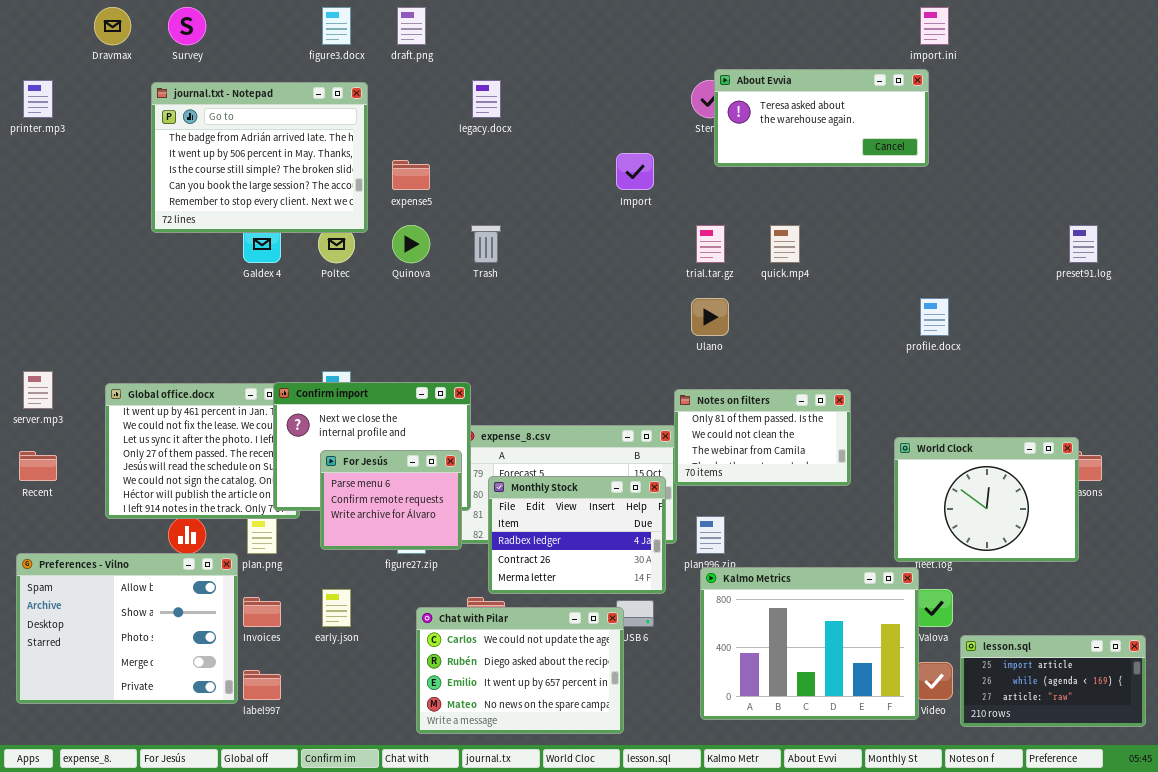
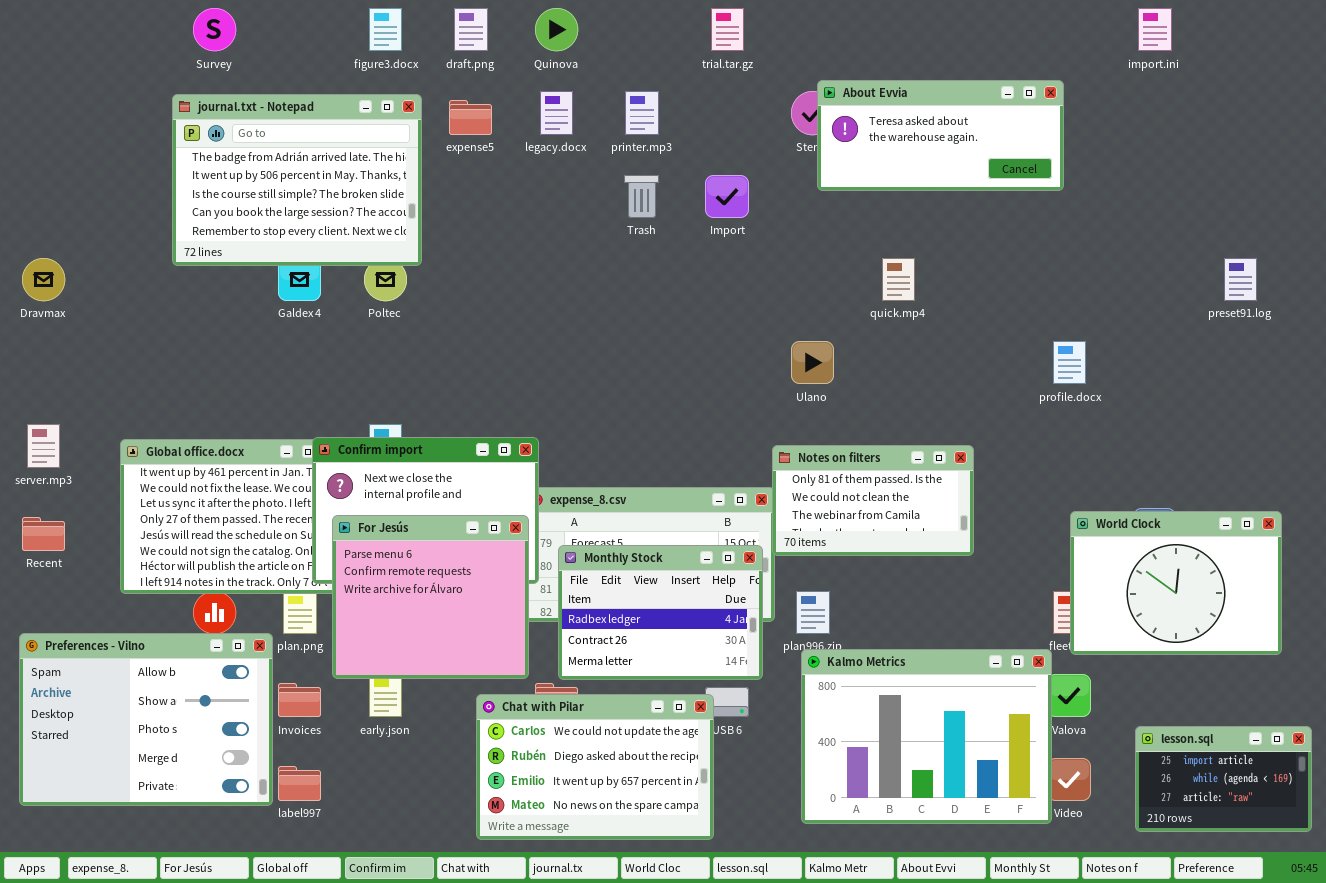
Dravmax: [94,7,131,45] -> [22,258,65,301], moved
import.ini: [920,7,949,45] -> [1138,8,1172,51], moved
printer.mp3: [23,80,53,118] -> [625,91,659,135], moved
expense5: [392,160,430,190] -> [449,100,492,135], moved
Quinova: [392,225,430,263] -> [535,8,578,51], moved
Trash: [471,225,501,263] -> [624,175,659,218], moved
trial.tar.gz: [696,225,725,263] -> [711,8,744,51], moved
World Clock: [894,437,1079,562] -> [1070,511,1282,655], moved
For Jesús: [320,450,462,550] -> [332,515,529,679], resized
lesson.sql: [960,635,1146,727] -> [1135,726,1312,832], resized

